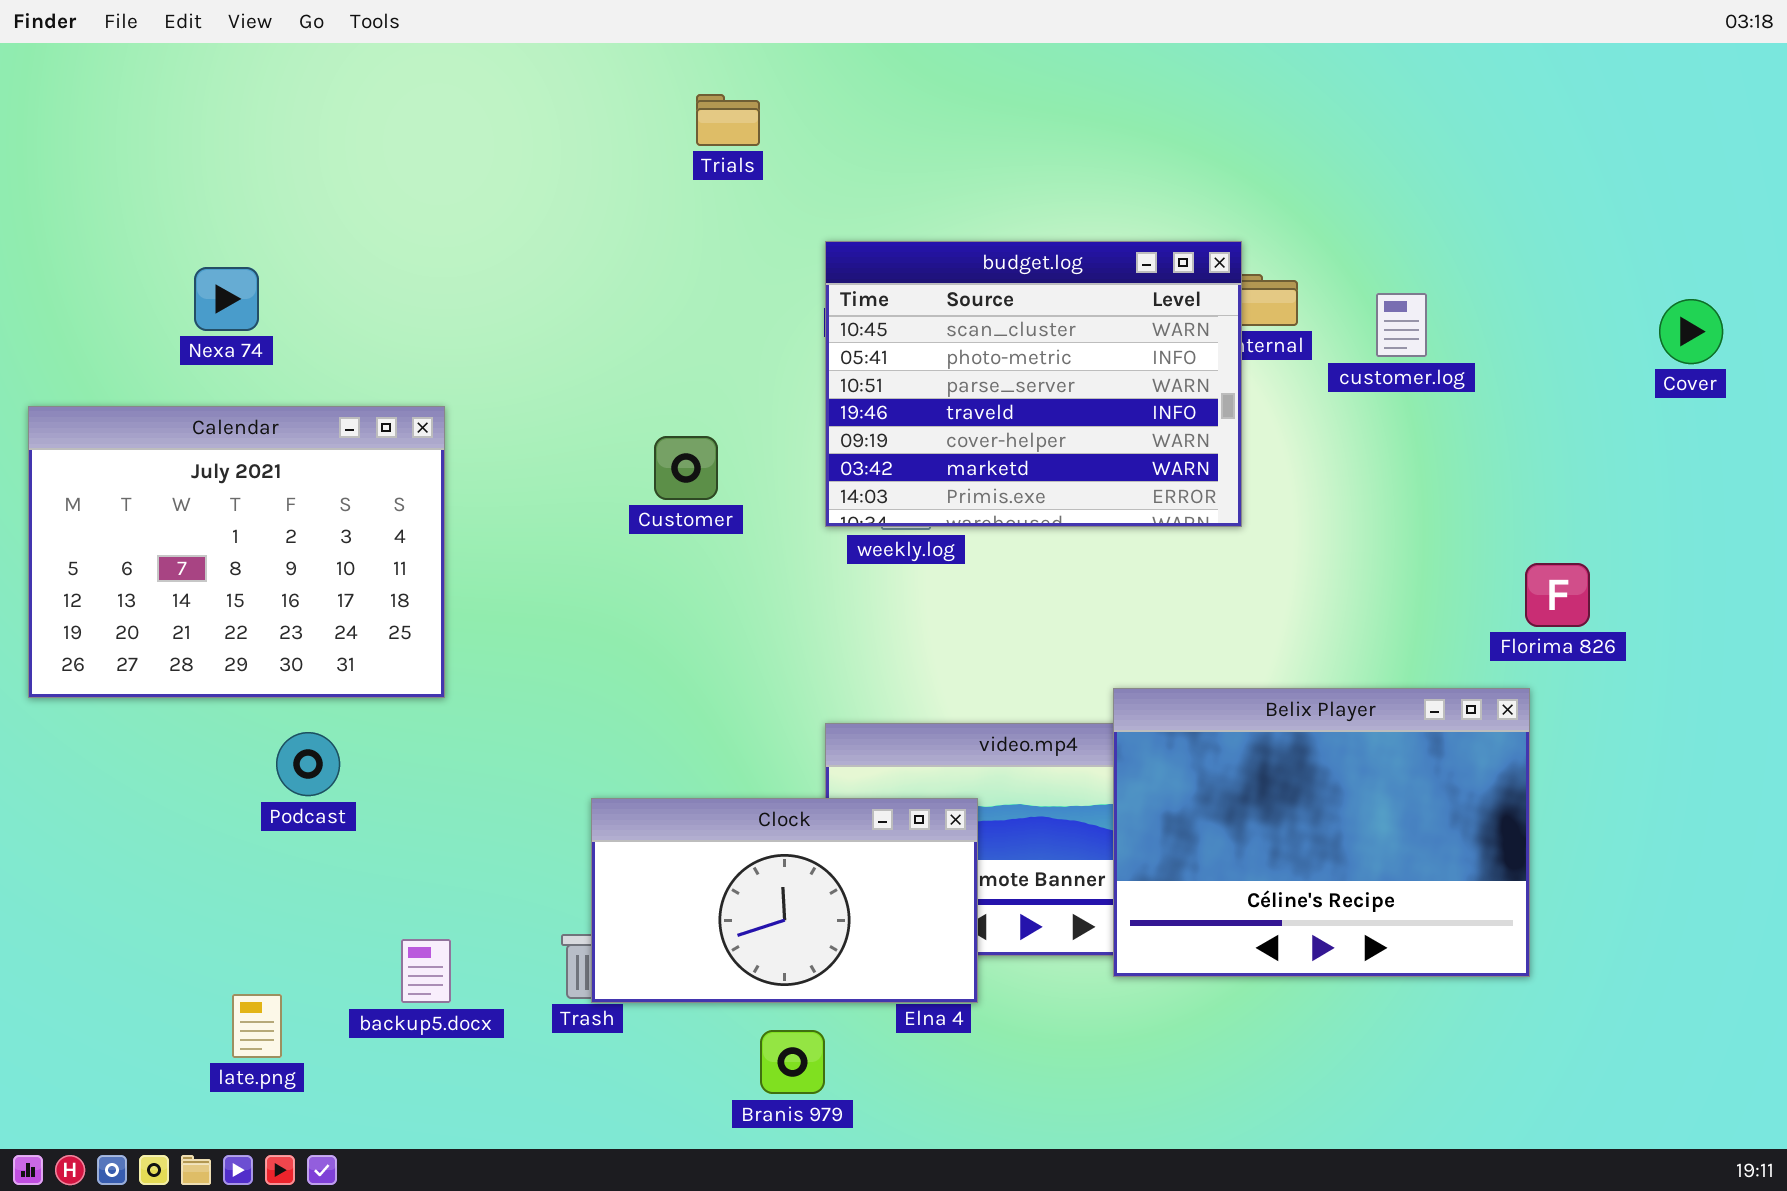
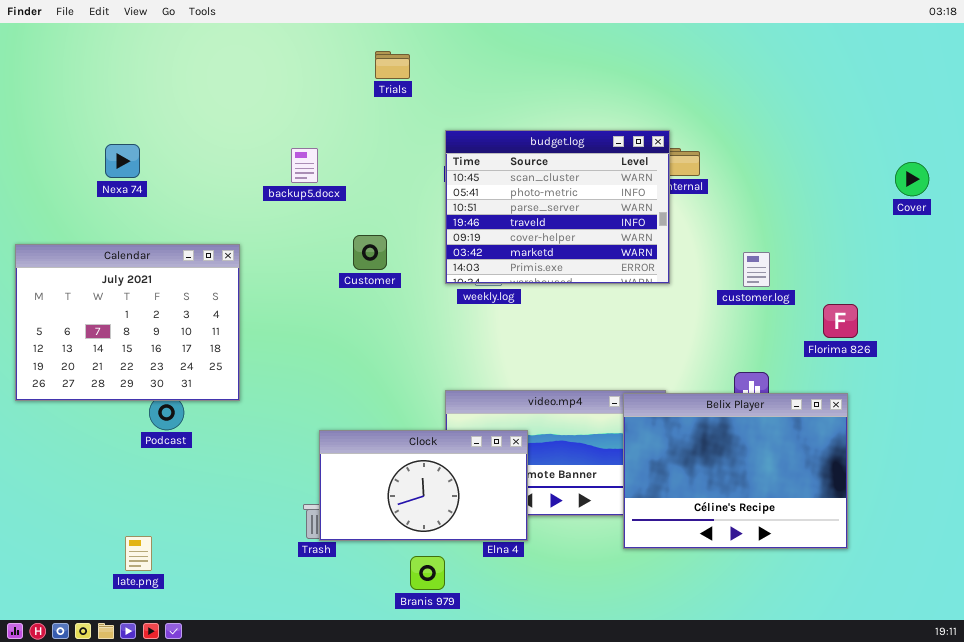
customer.log: [1376,293,1427,357] -> [743,252,770,287], moved
Calendar: [28,406,445,698] -> [15,244,240,401], moved
Belix Player: [1113,688,1530,977] -> [623,393,848,549], moved
backup5.docx: [401,939,451,1003] -> [291,148,318,183], moved

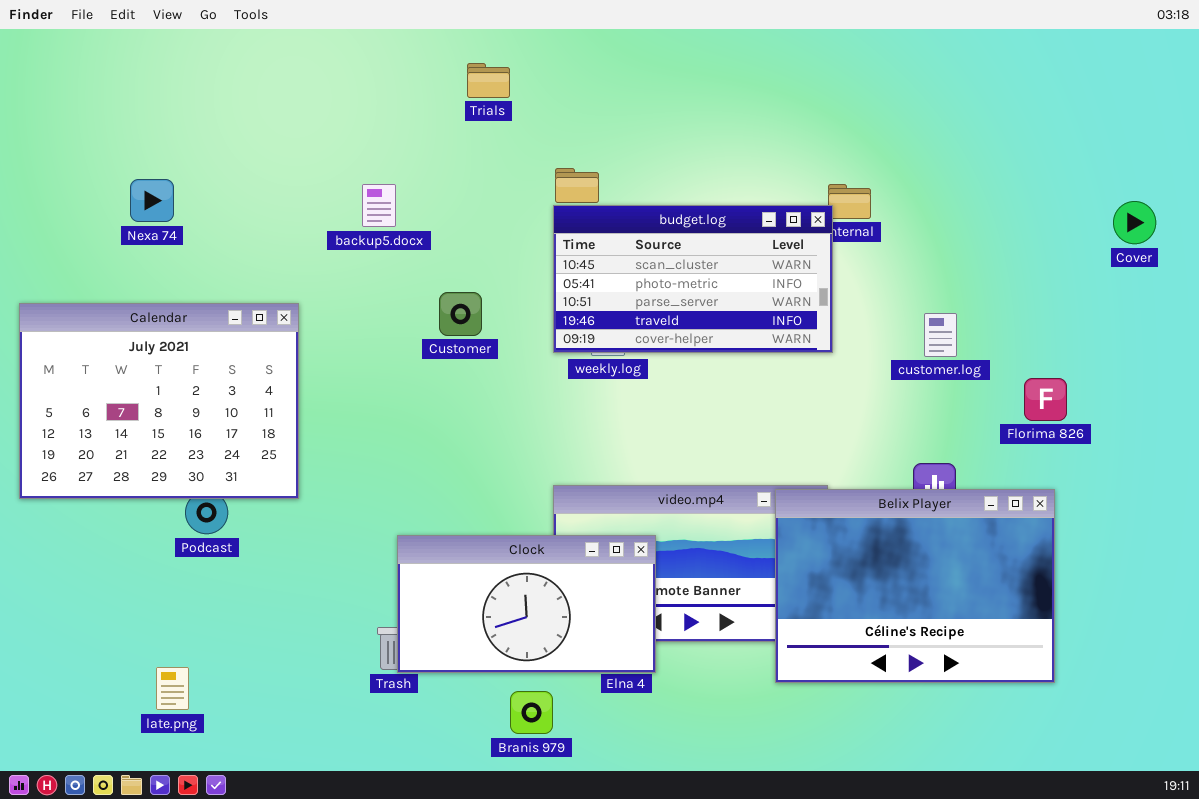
budget.log: [445,130,670,284] -> [553,205,833,353], resized

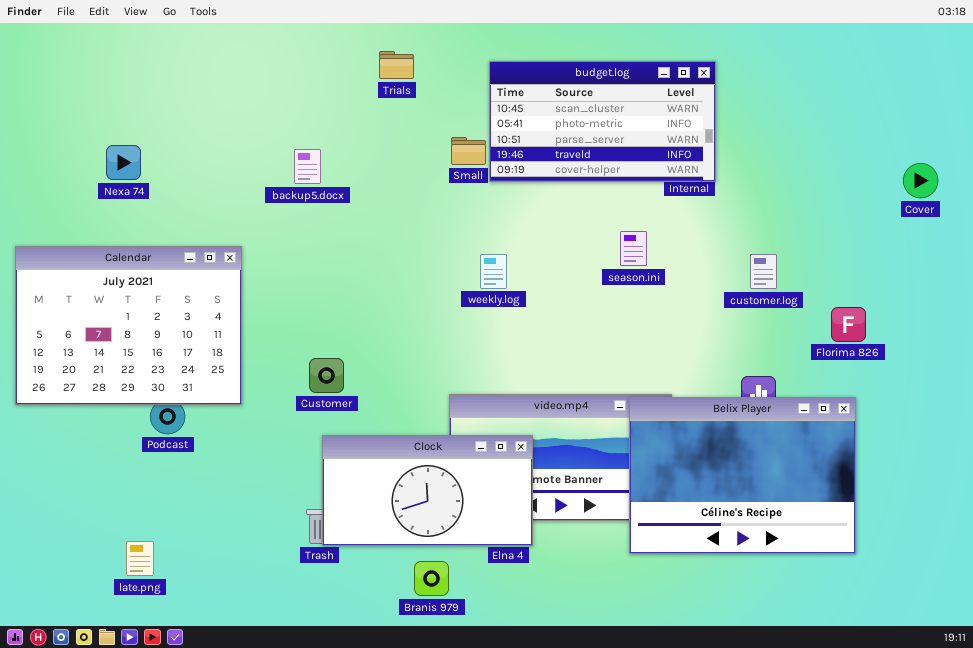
budget.log: [553,205,833,353] -> [489,61,716,182], moved
Customer: [439,292,482,336] -> [309,358,344,393], moved

